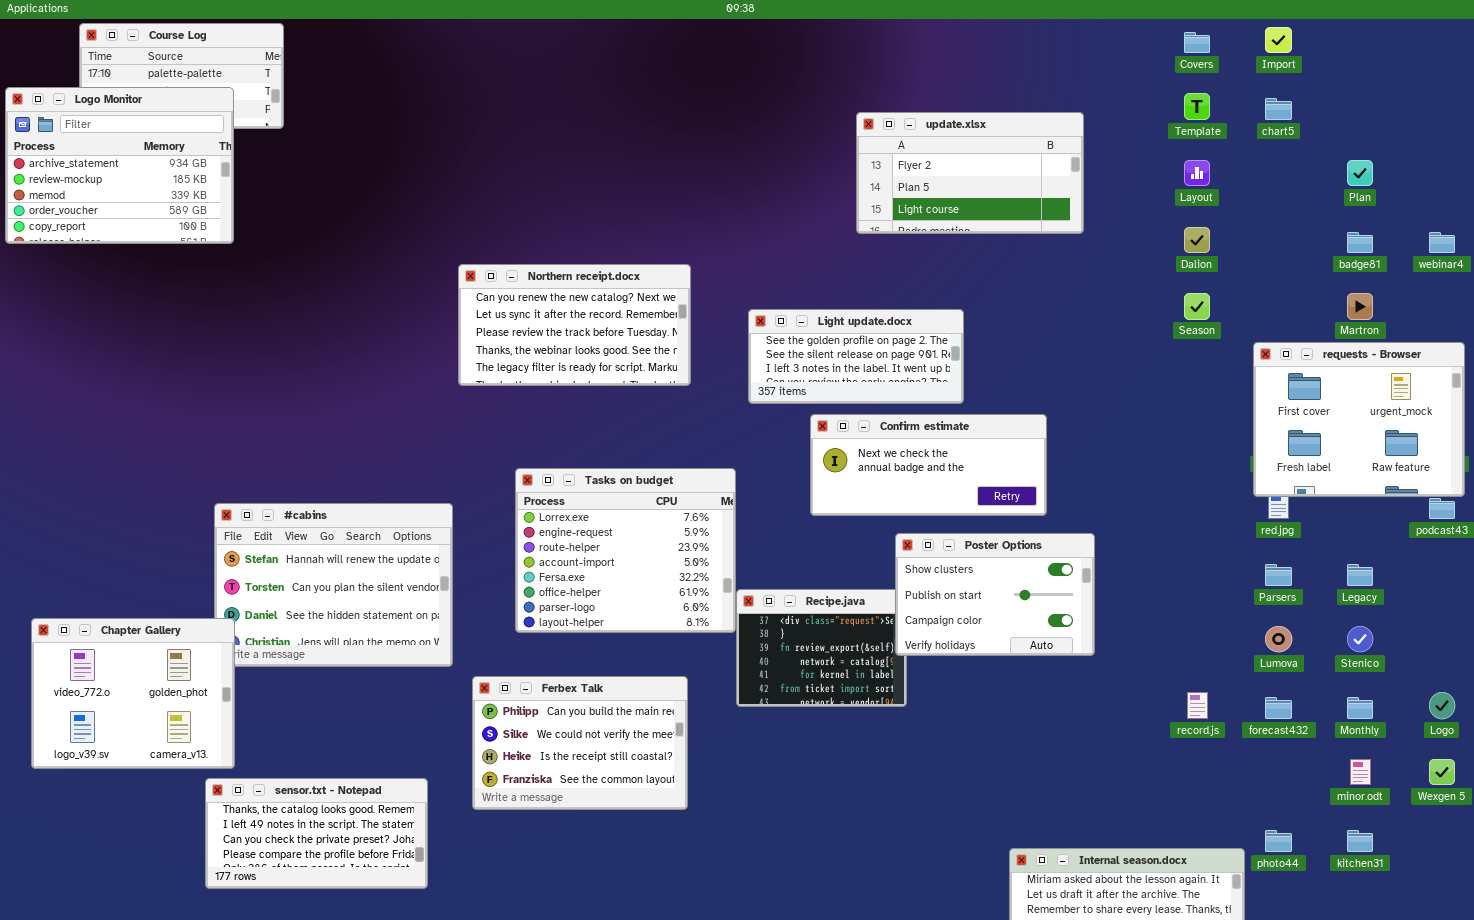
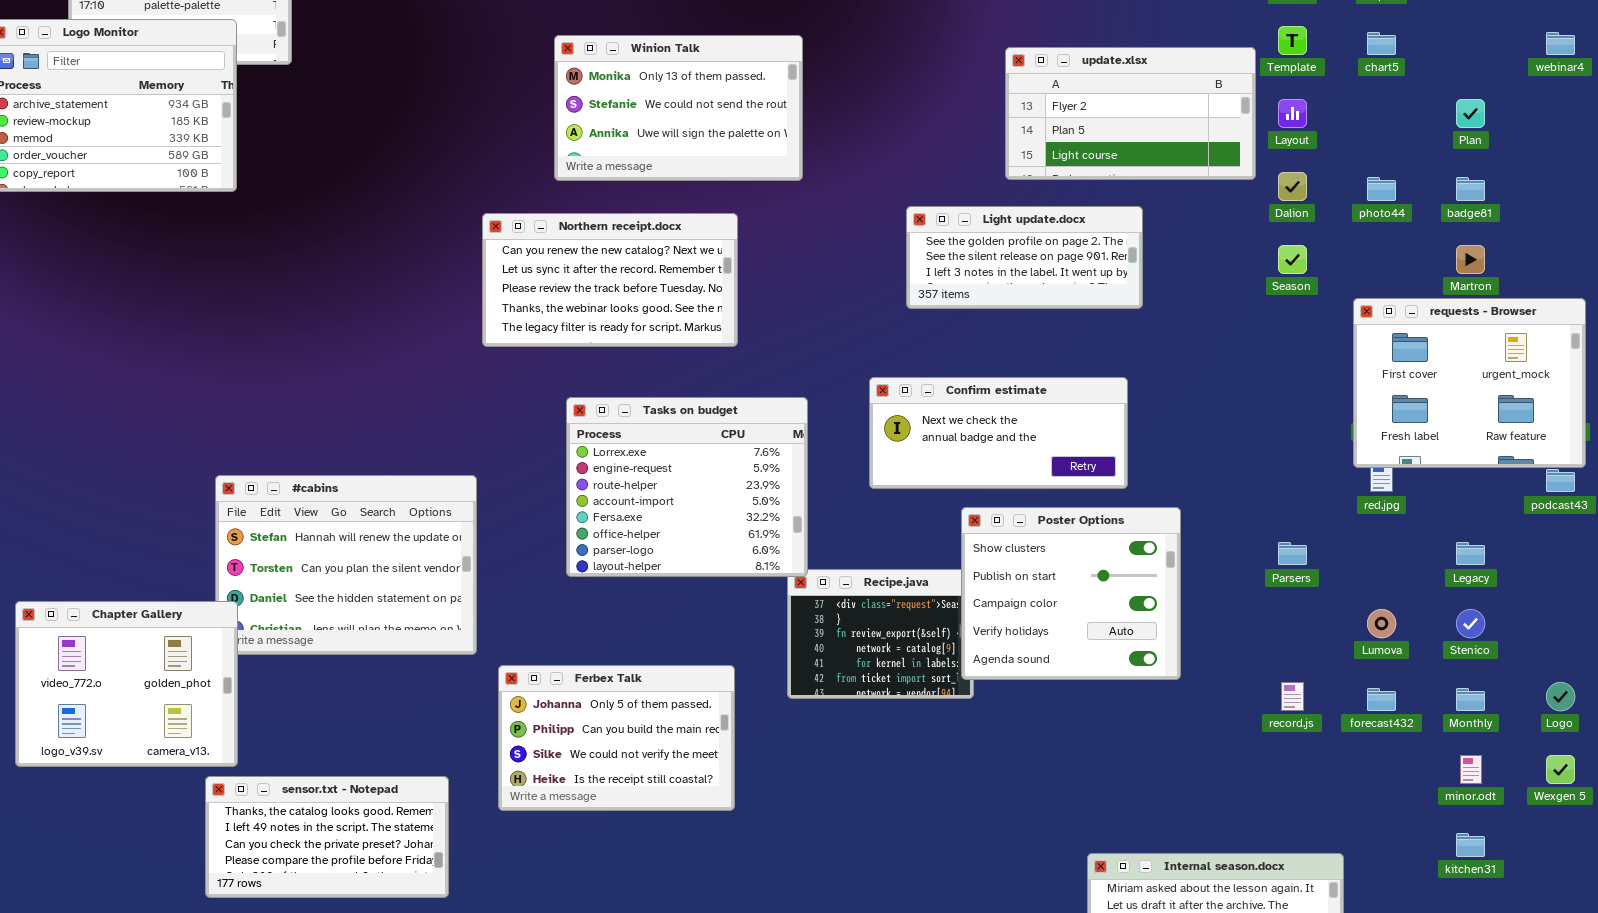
Winion Talk: none -> [554,35,803,181], opened
update.xlsx: [856,112,1084,234] -> [1005,47,1256,180], moved
webinar4: [1429,232,1455,253] -> [1546,32,1575,55], moved
Light update.docx: [748,309,964,404] -> [906,206,1143,309], moved
Tasks on budget: [515,468,736,633] -> [566,397,808,577], moved
Poster Options: [895,533,1095,656] -> [961,507,1181,680], resized
Parsers: [1265,564,1292,586] -> [1278,542,1307,565], moved
Ferbex Talk: [472,676,688,810] -> [498,665,735,811], scrolled up 1 row
photo44: [1265,830,1292,852] -> [1367,177,1396,201], moved

